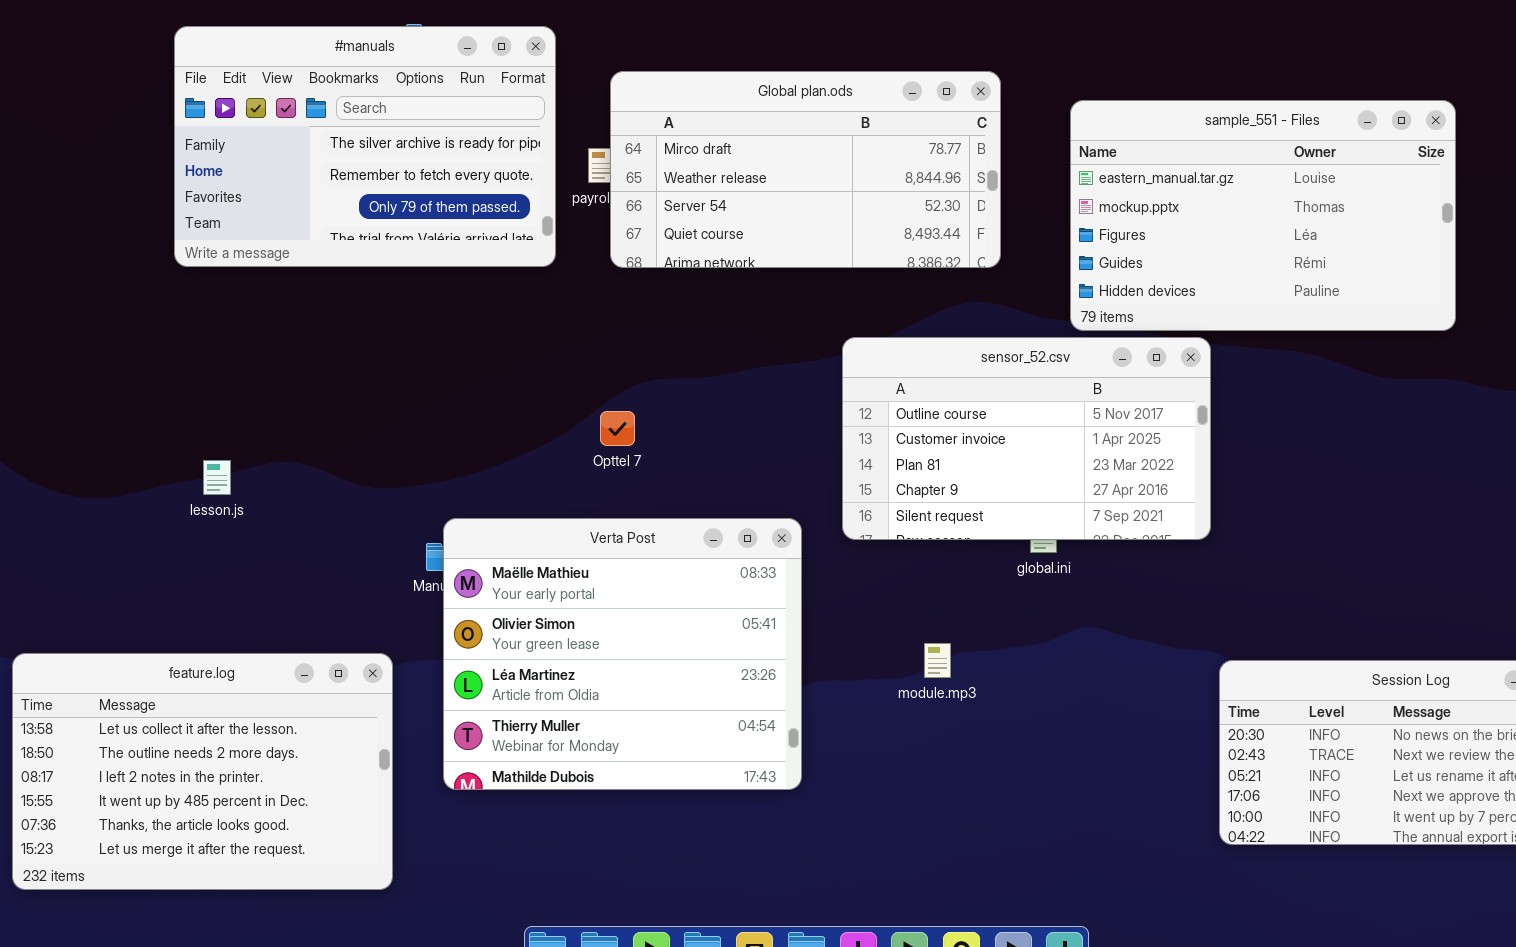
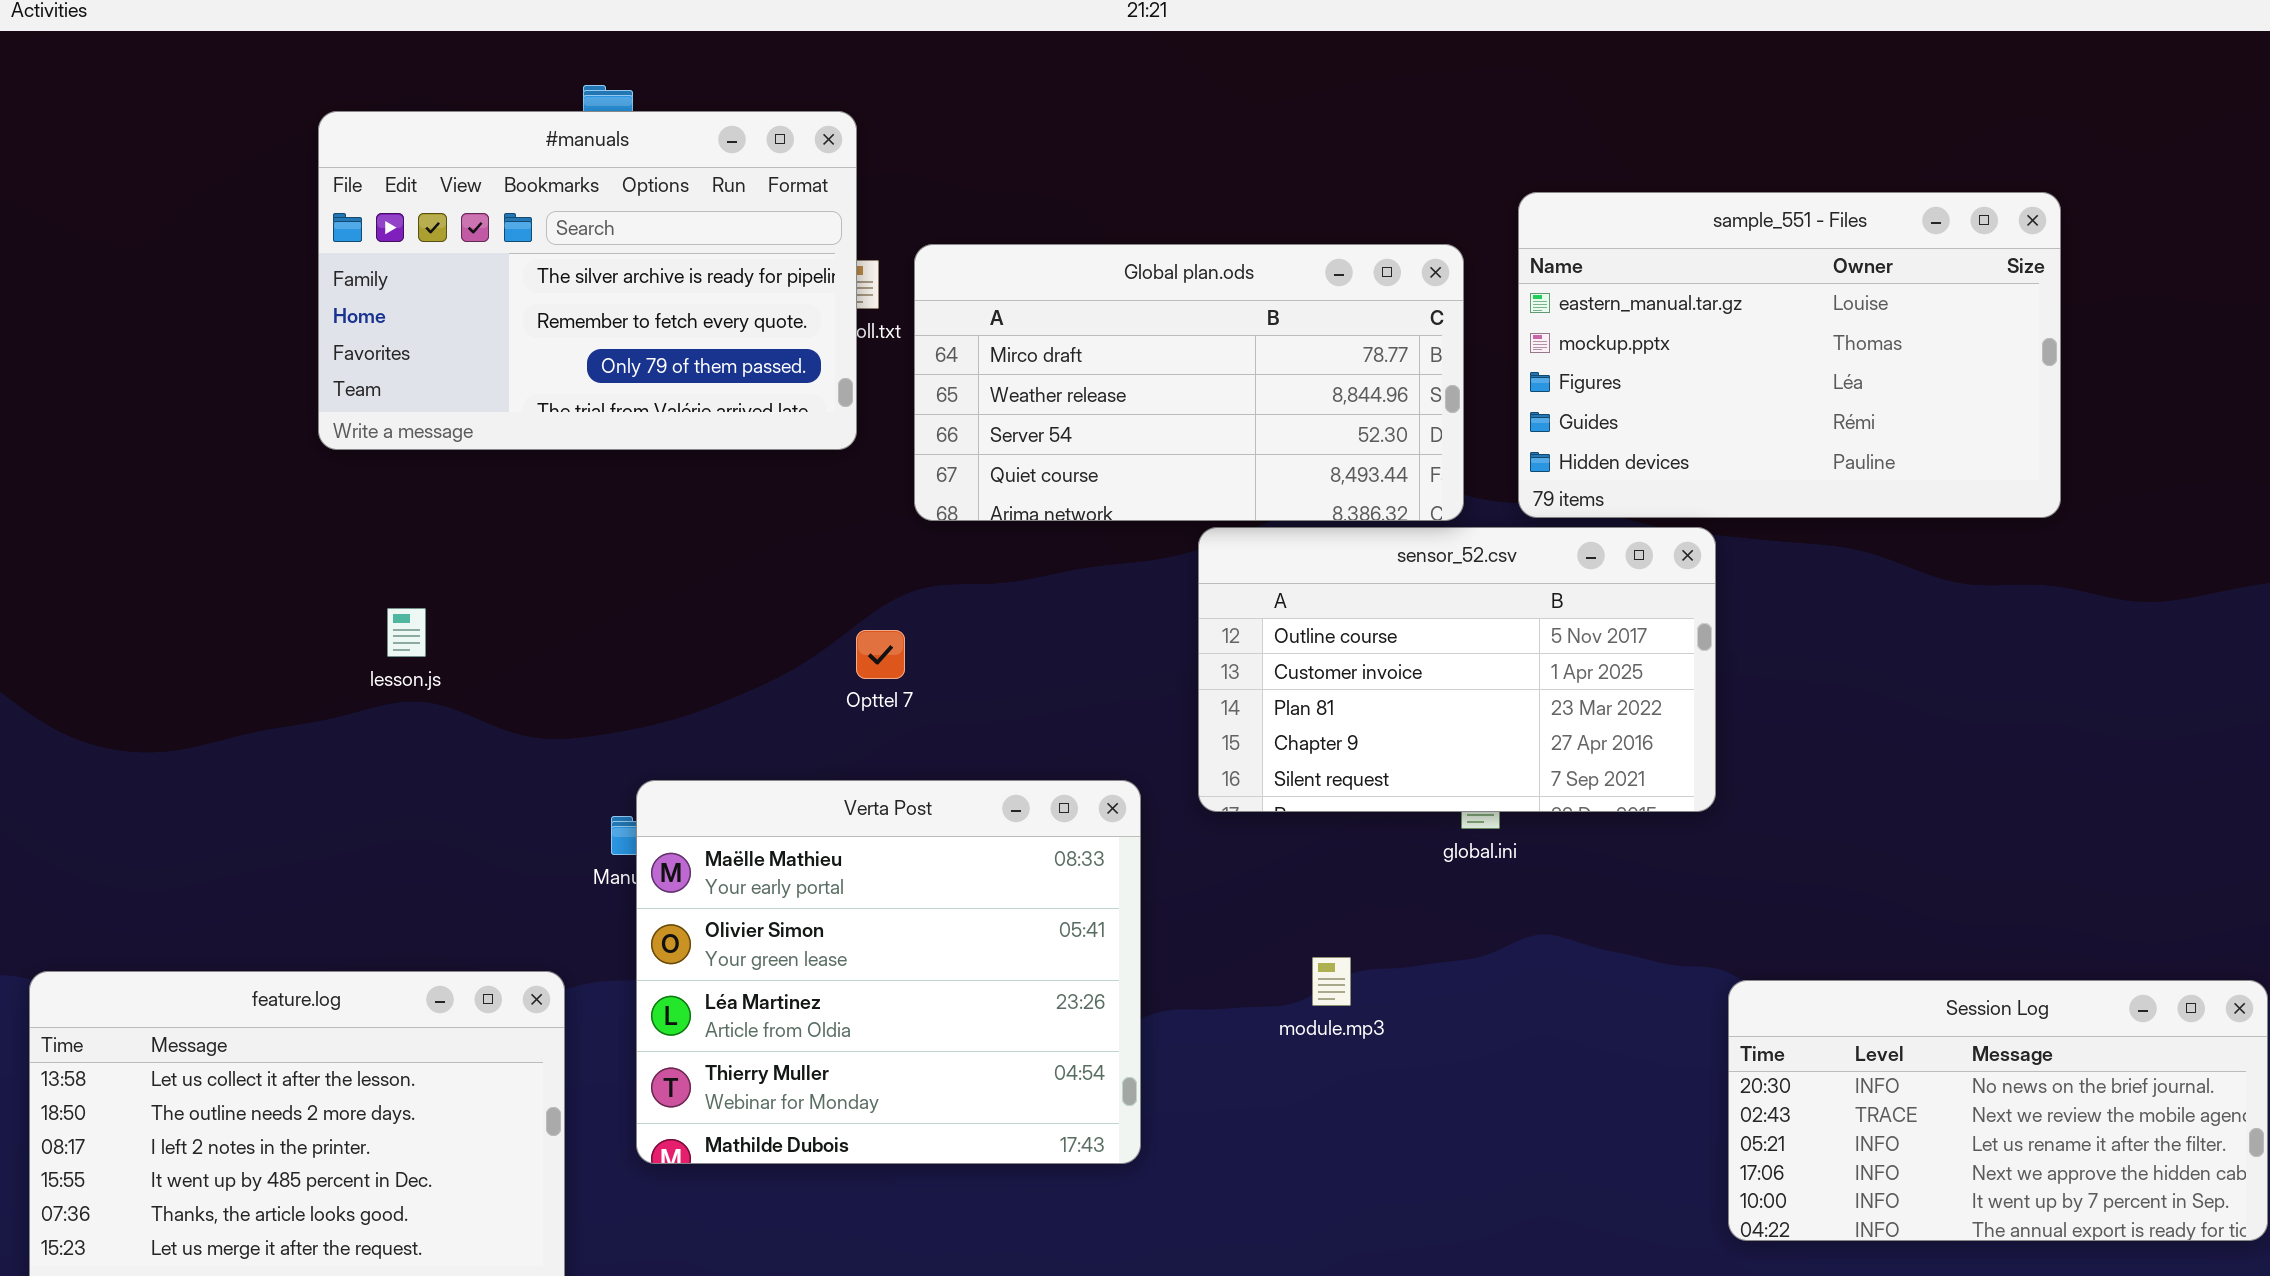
#manuals: [174,26,556,267] -> [318,111,857,450], moved
Global plan.ods: [610,71,1001,268] -> [914,244,1464,521], moved
lesson.js: [203,460,231,495] -> [387,608,426,657], moved

